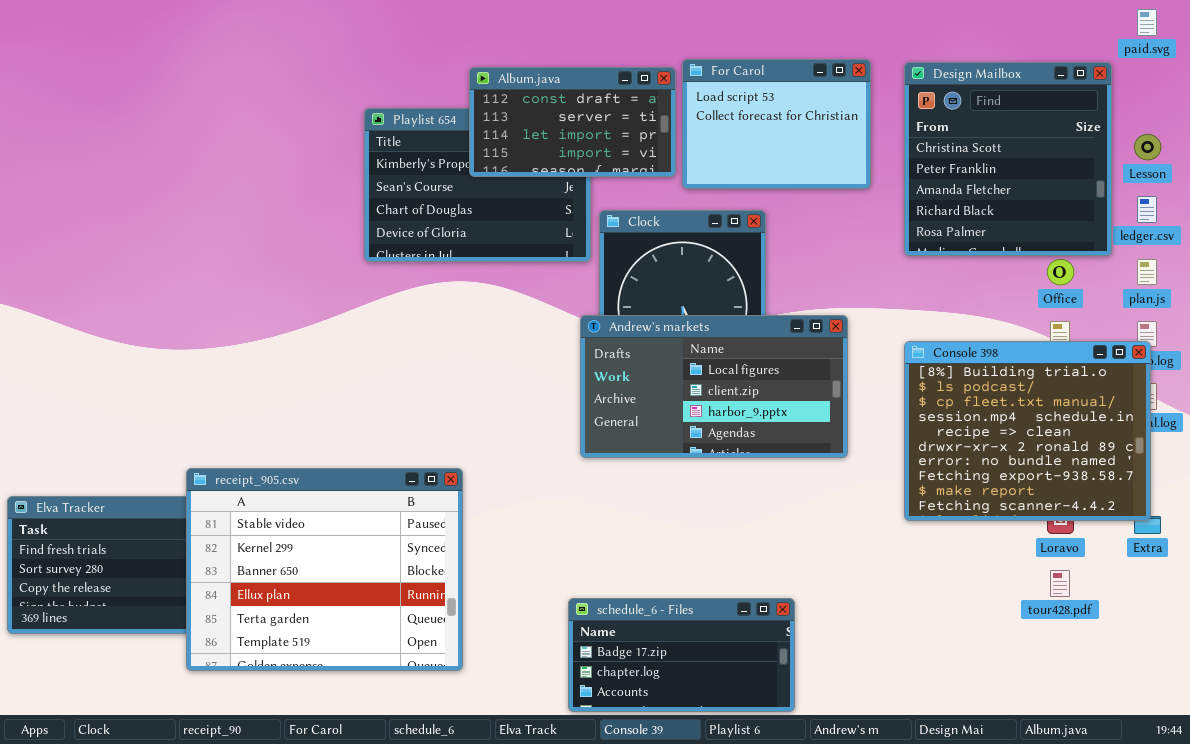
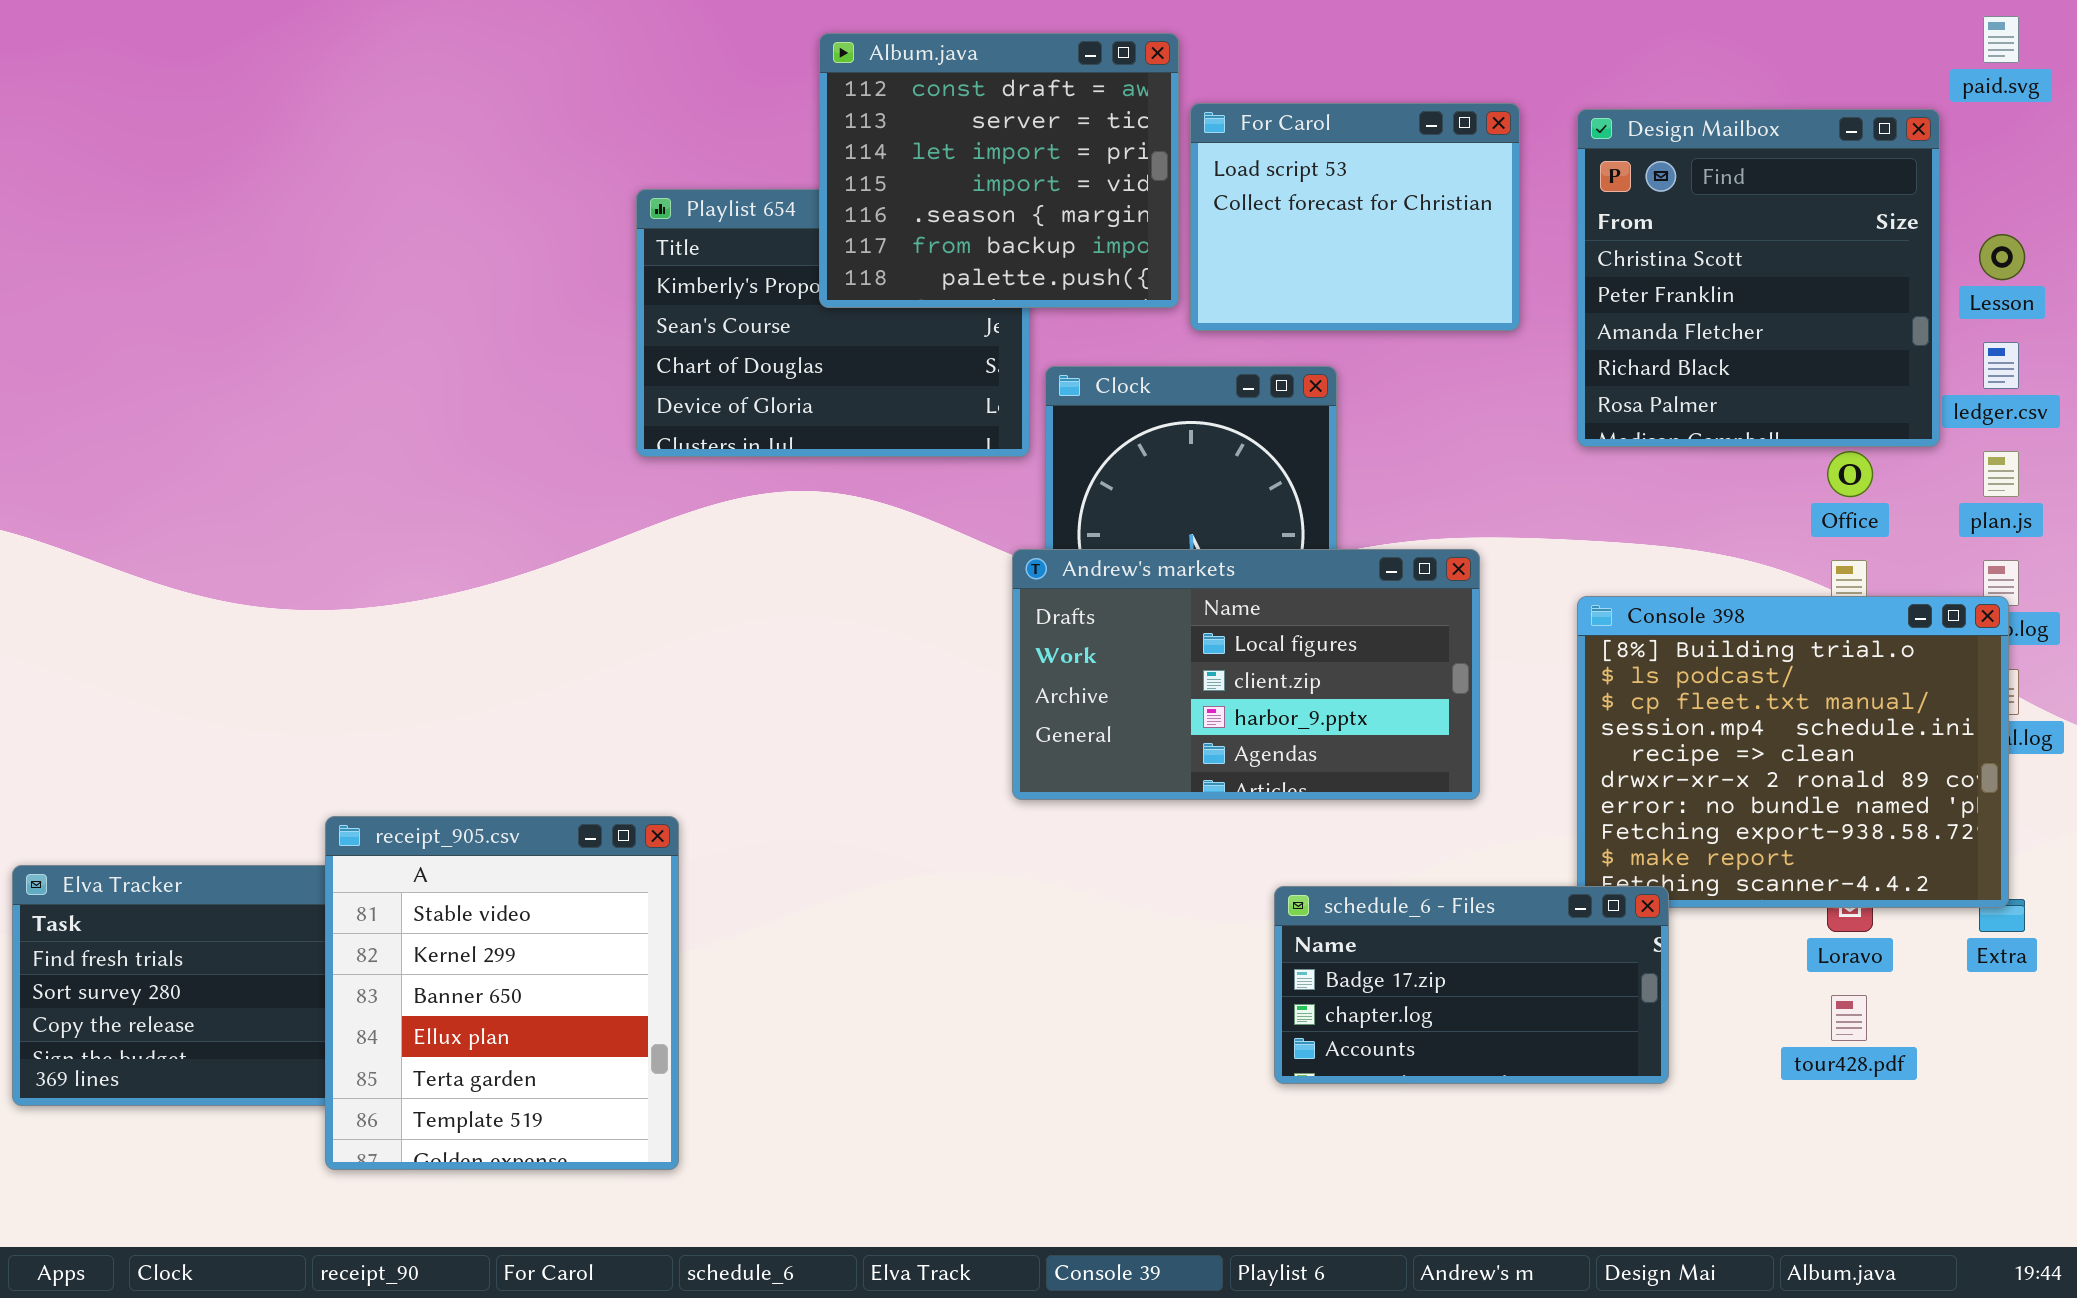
Album.java: [469,67,676,177] -> [819,33,1179,308], resized
receipt_905.csv: [186,468,463,671] -> [325,816,679,1170], resized
schedule_6 - Files: [568,598,795,712] -> [1274,886,1669,1084], moved

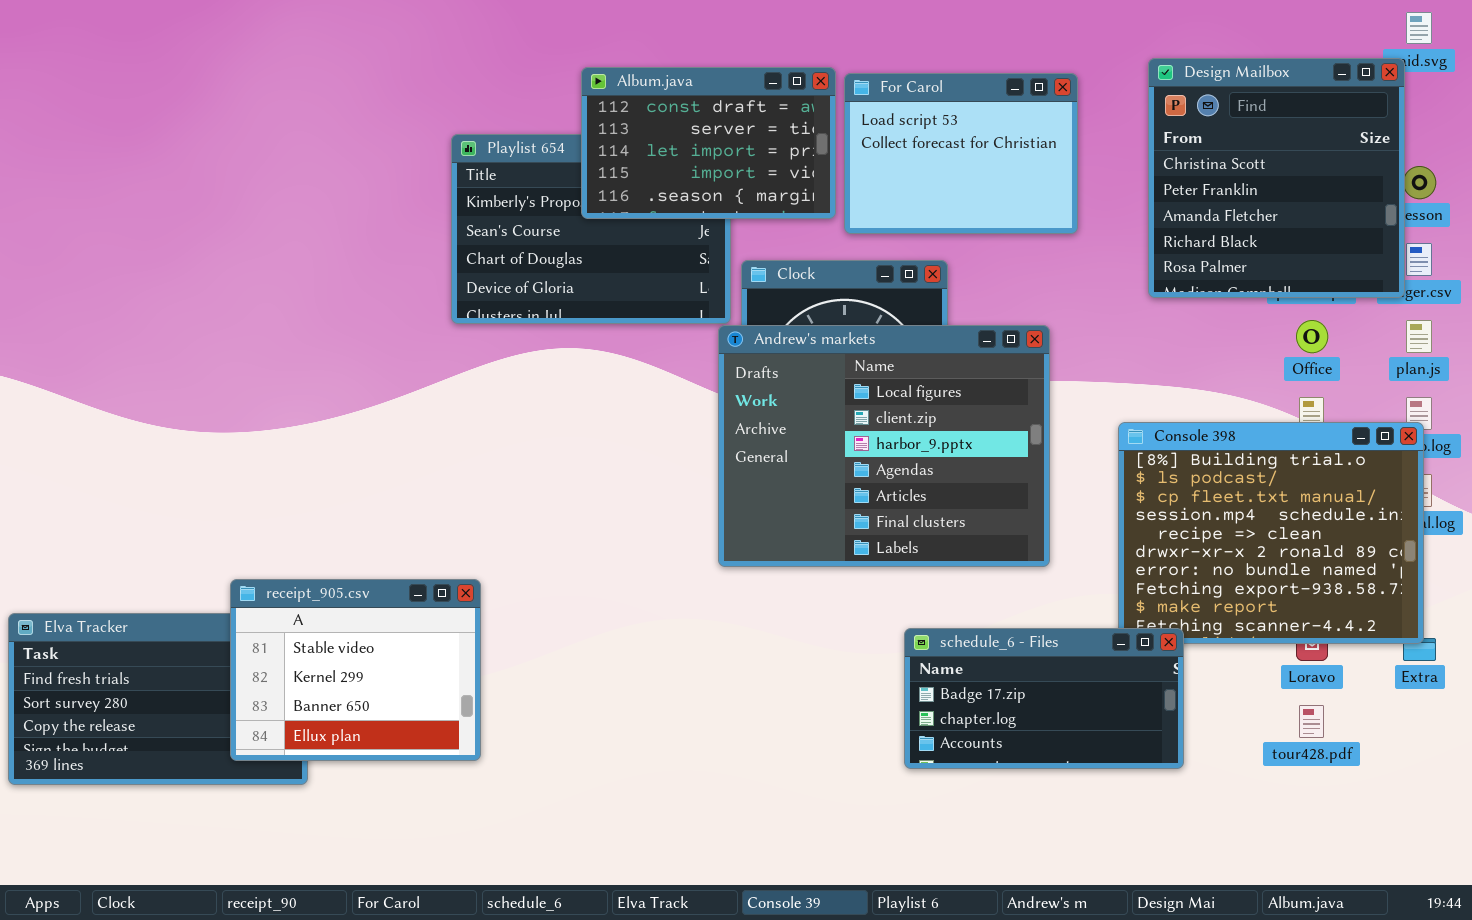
Album.java: [819,33,1179,308] -> [581,67,836,219], resized
Design Mailbox: [1577,109,1940,447] -> [1148,58,1405,298], moved
Andrew's markets: [1012,549,1480,800] -> [718,325,1050,567], resized
receipt_905.csv: [325,816,679,1170] -> [230,579,481,761], resized

